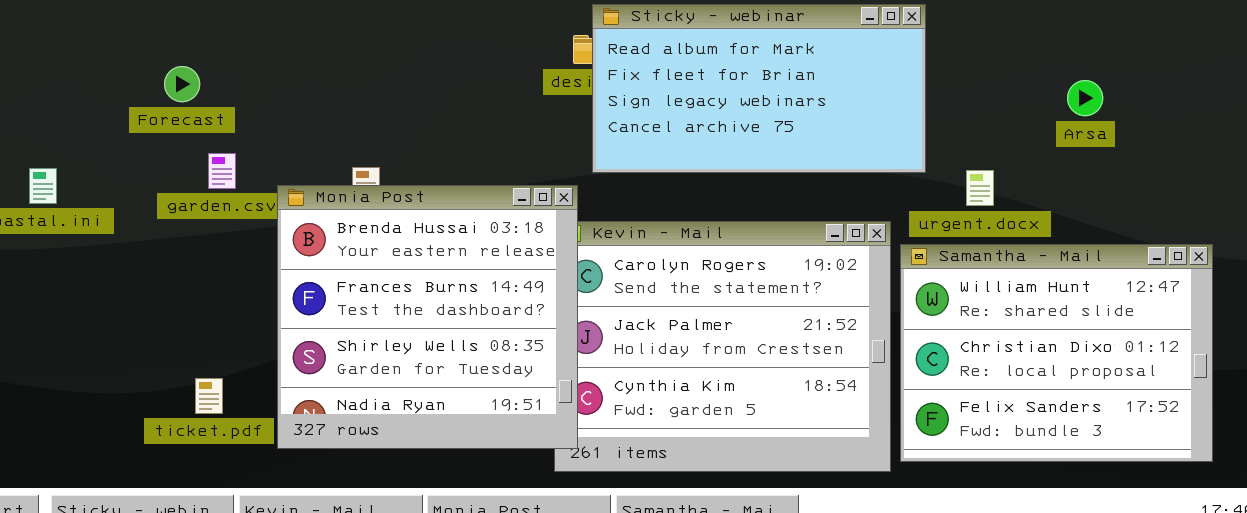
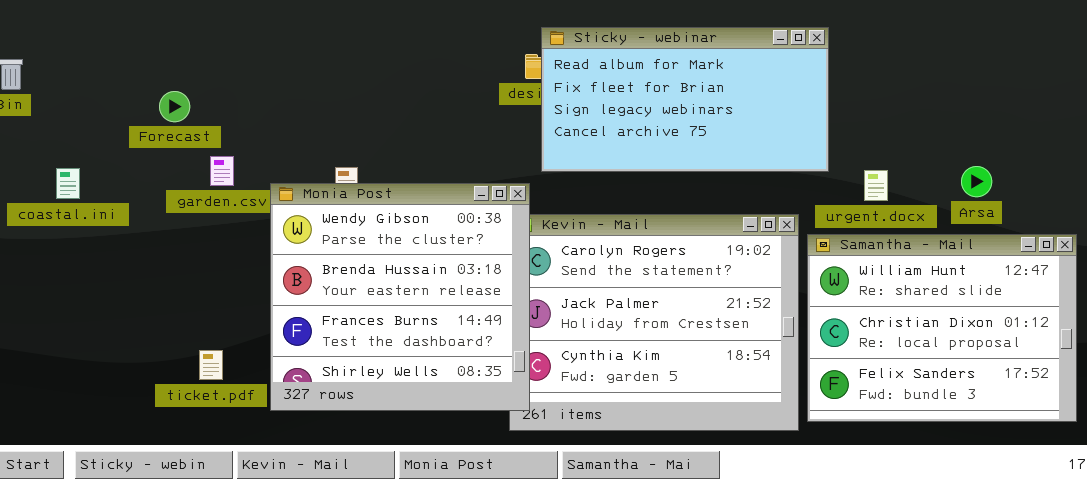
Forecast: [164,66,200,102] -> [159,91,190,122], moved
Arsa: [1067,80,1103,116] -> [961,166,992,197], moved
Monia Post: [277,185,578,449] -> [270,183,530,411], scrolled up 1 row

